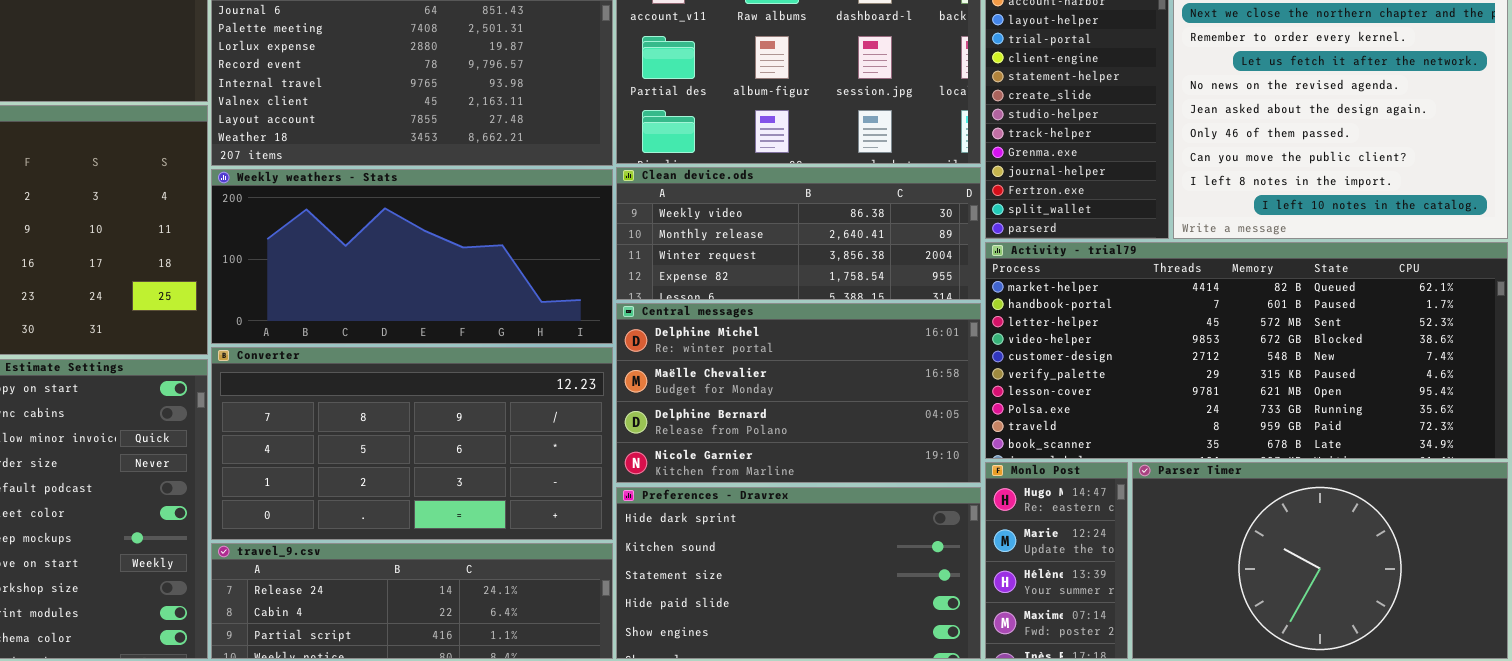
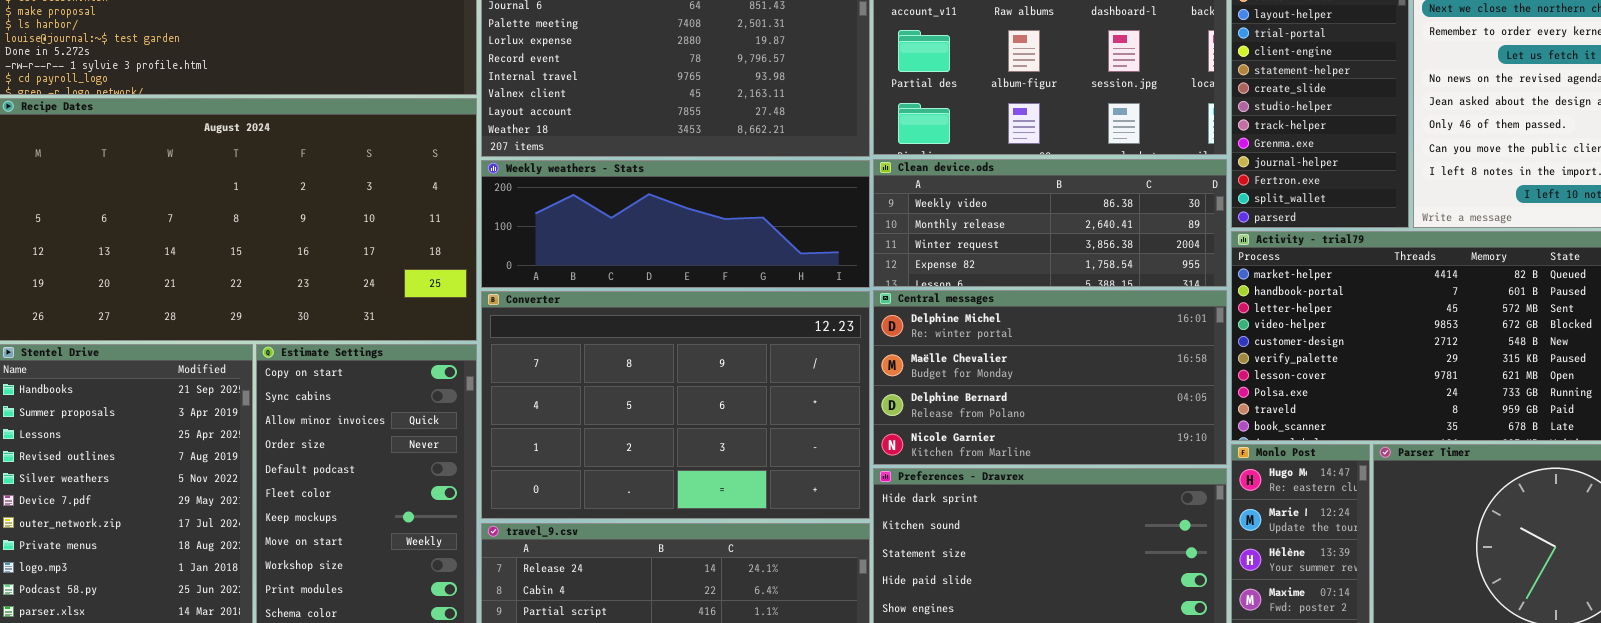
Weekly weathers - Stats: [211,169,613,344] -> [481,160,870,288], resized
Converter: [211,347,613,540] -> [481,291,870,519], resized

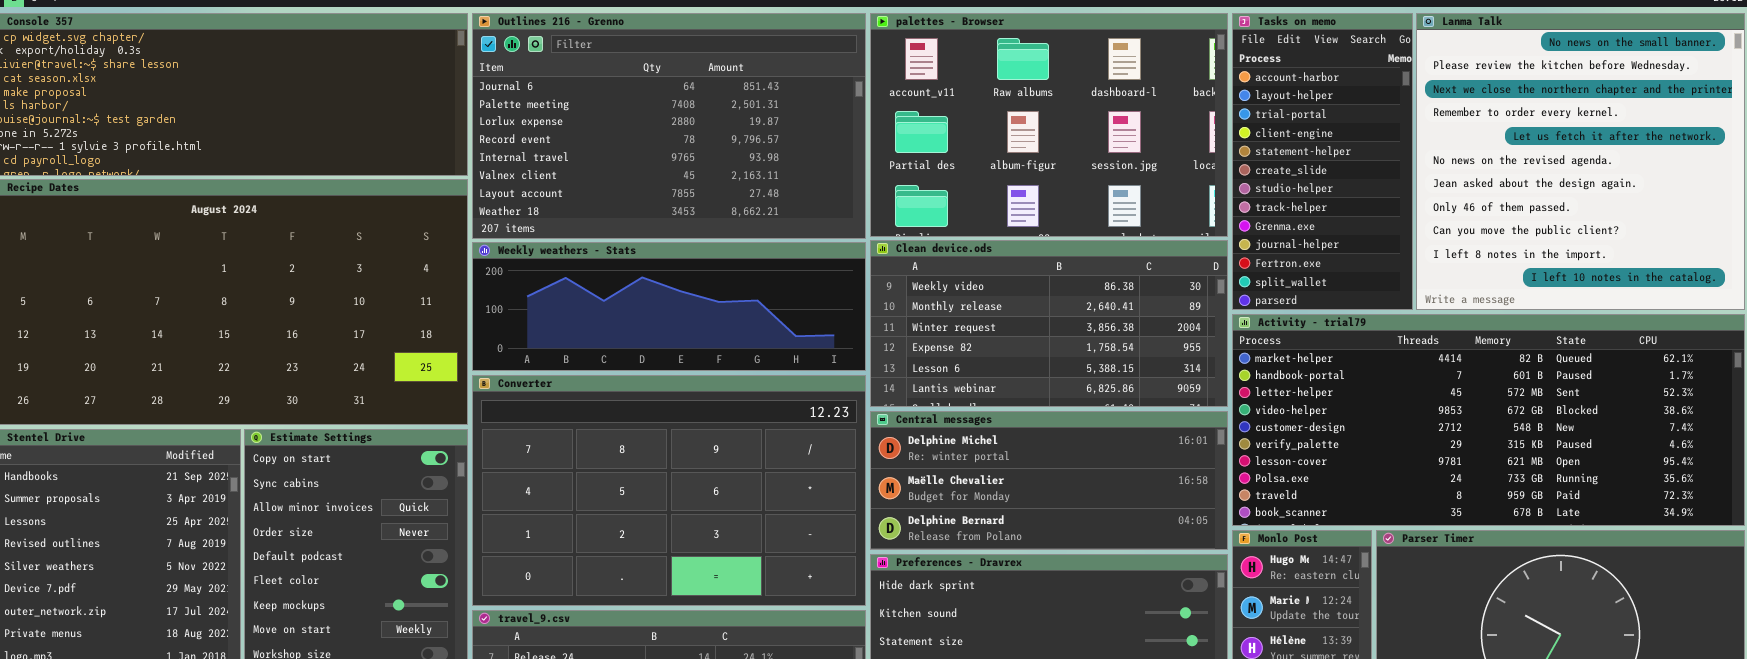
Clean device.ods: [873,159,1227,287] -> [870,240,1228,407], resized
Central messages: [873,290,1227,465] -> [870,411,1228,550], resized

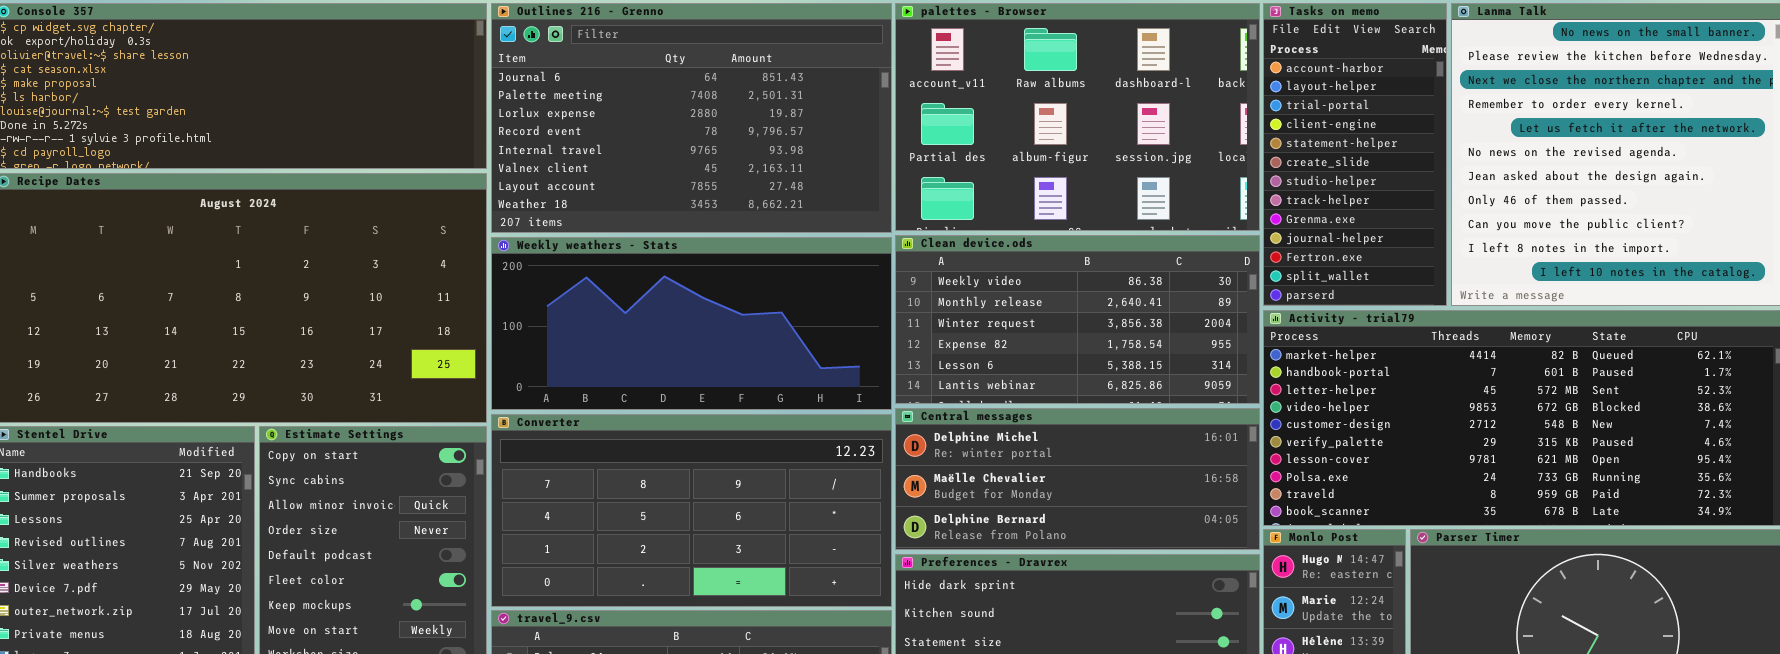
Weekly weathers - Stats: [472,242,866,371] -> [491,237,892,410], resized
Converter: [472,375,866,606] -> [491,414,892,607], resized

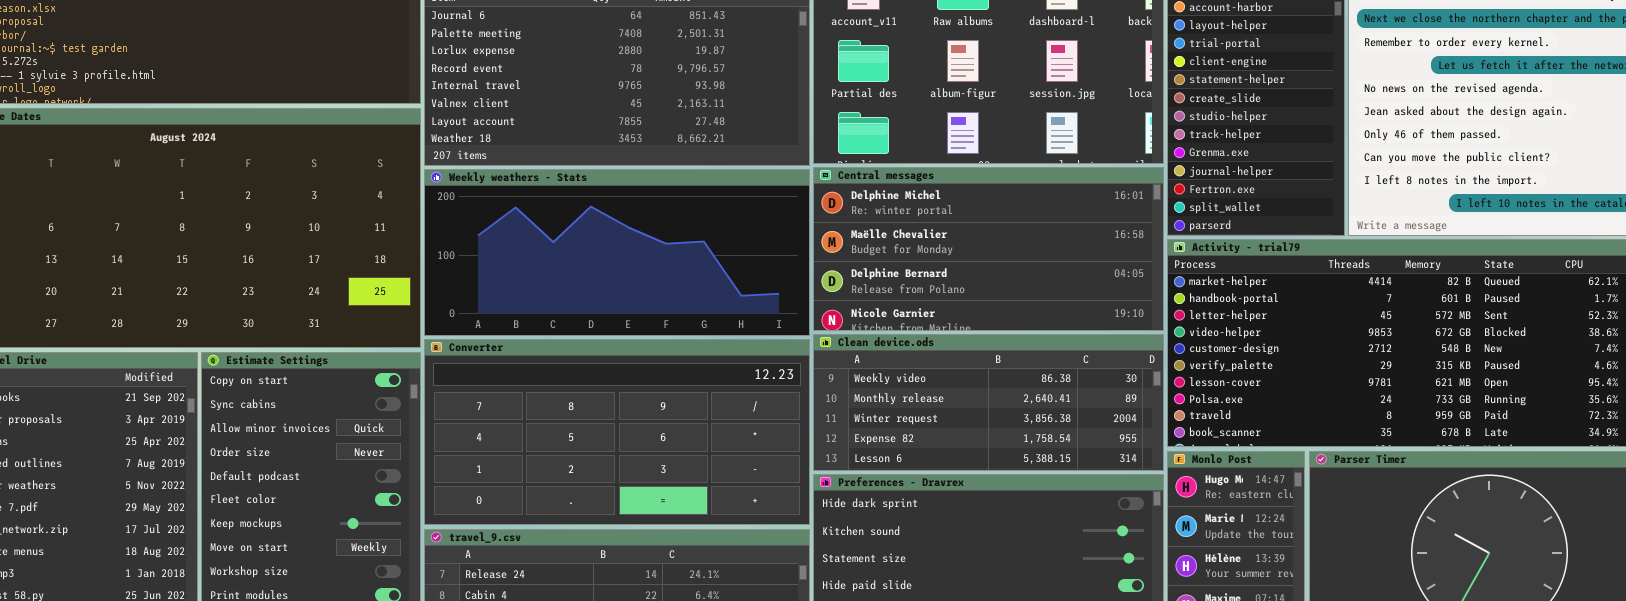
Clean device.ods: [895,235,1260,404] -> [813,334,1164,471], moved, resized
Central messages: [895,408,1260,550] -> [813,167,1164,331], moved, resized

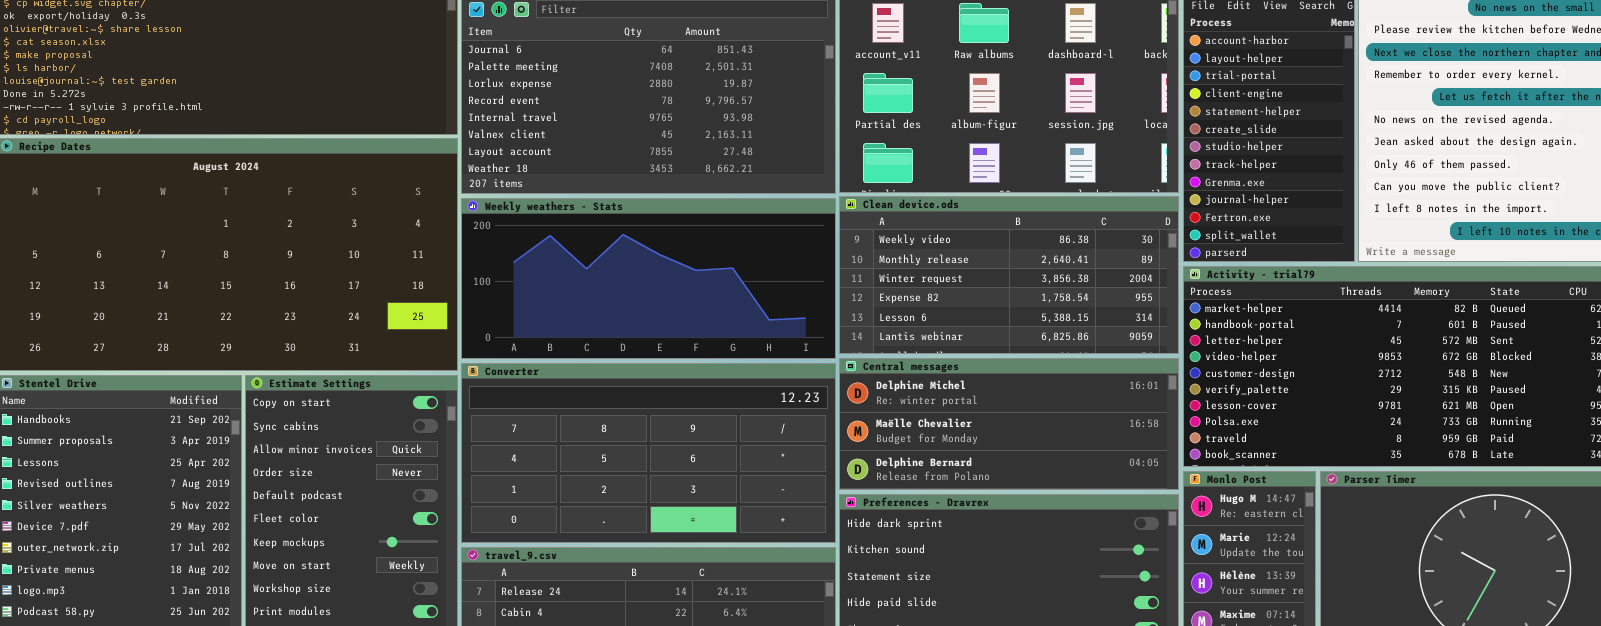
Central messages: [813,167,1164,331] -> [839,358,1179,490], moved, resized
Clean device.ods: [813,334,1164,471] -> [839,196,1179,354], moved, resized

